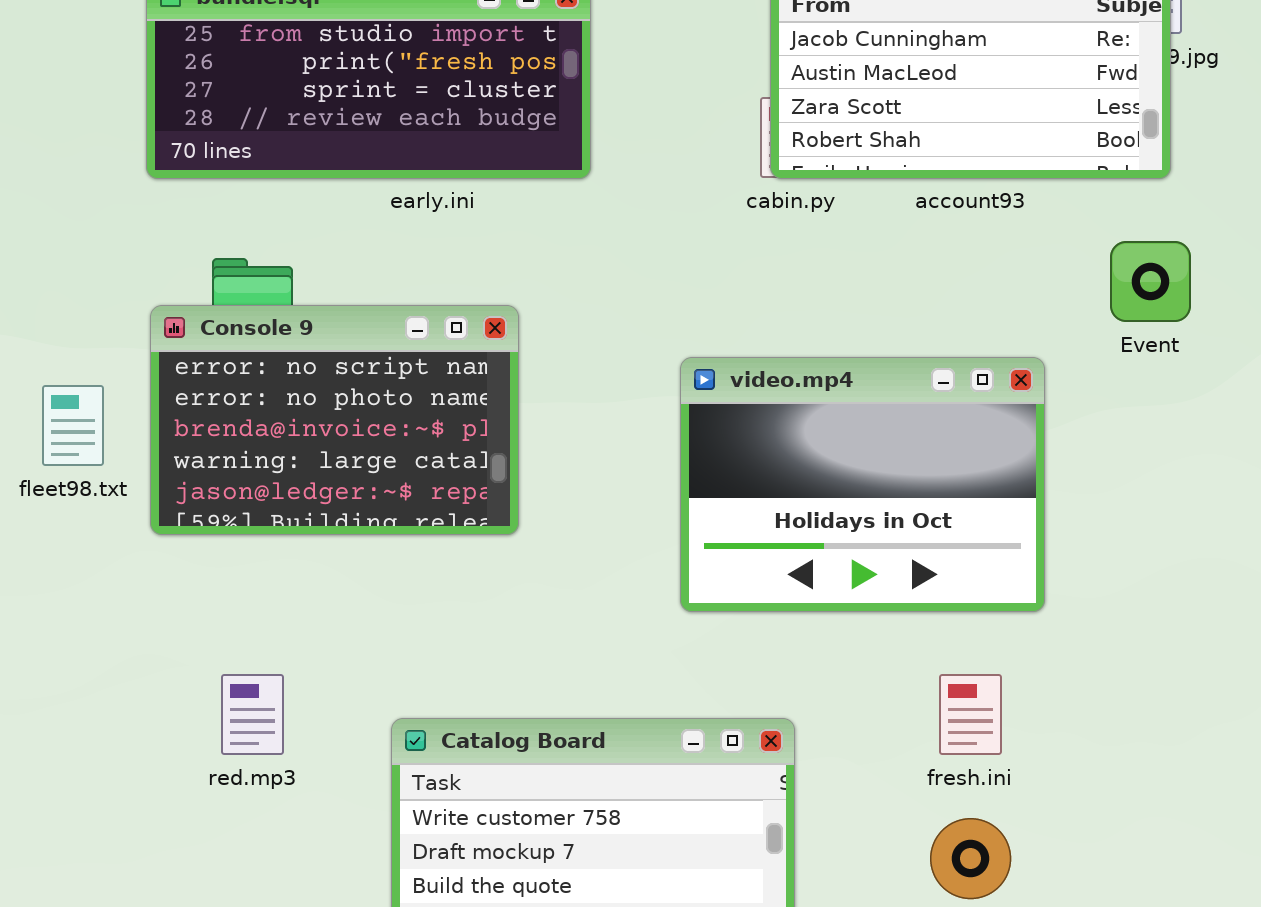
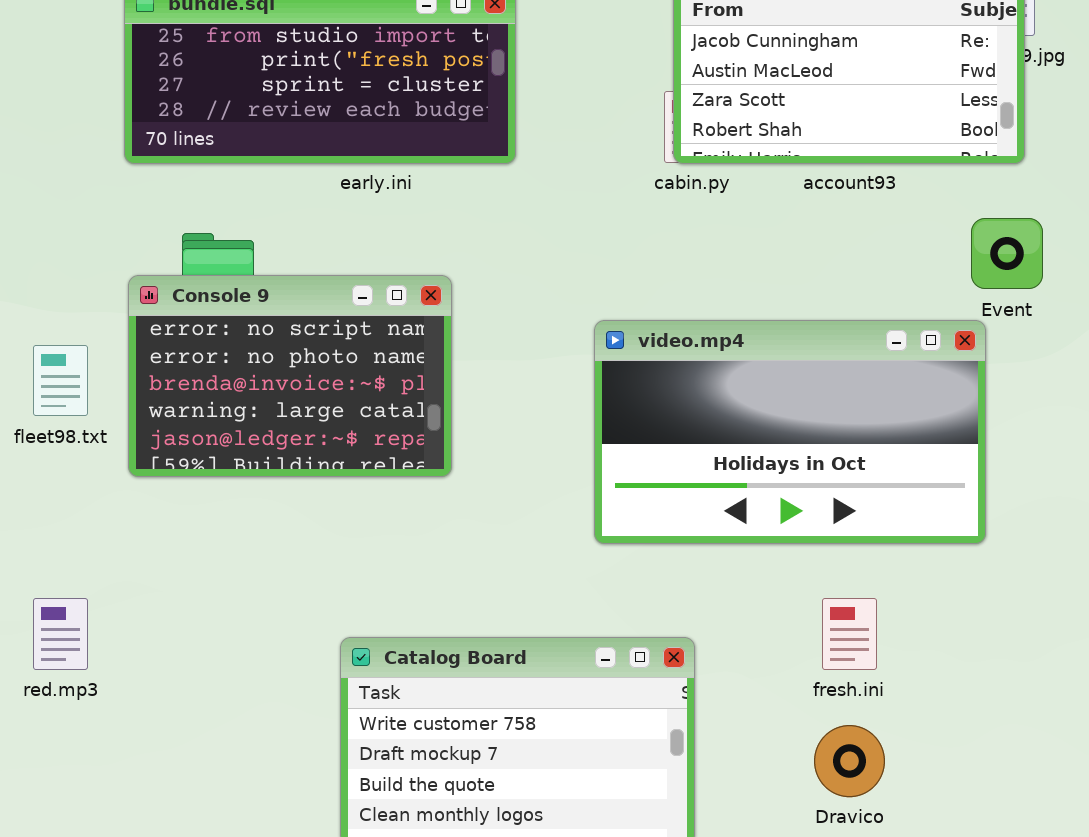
video.mp4: [680,357,1045,612] -> [594,320,986,544], resized
red.mp3: [221,674,284,755] -> [33,598,88,670], moved

